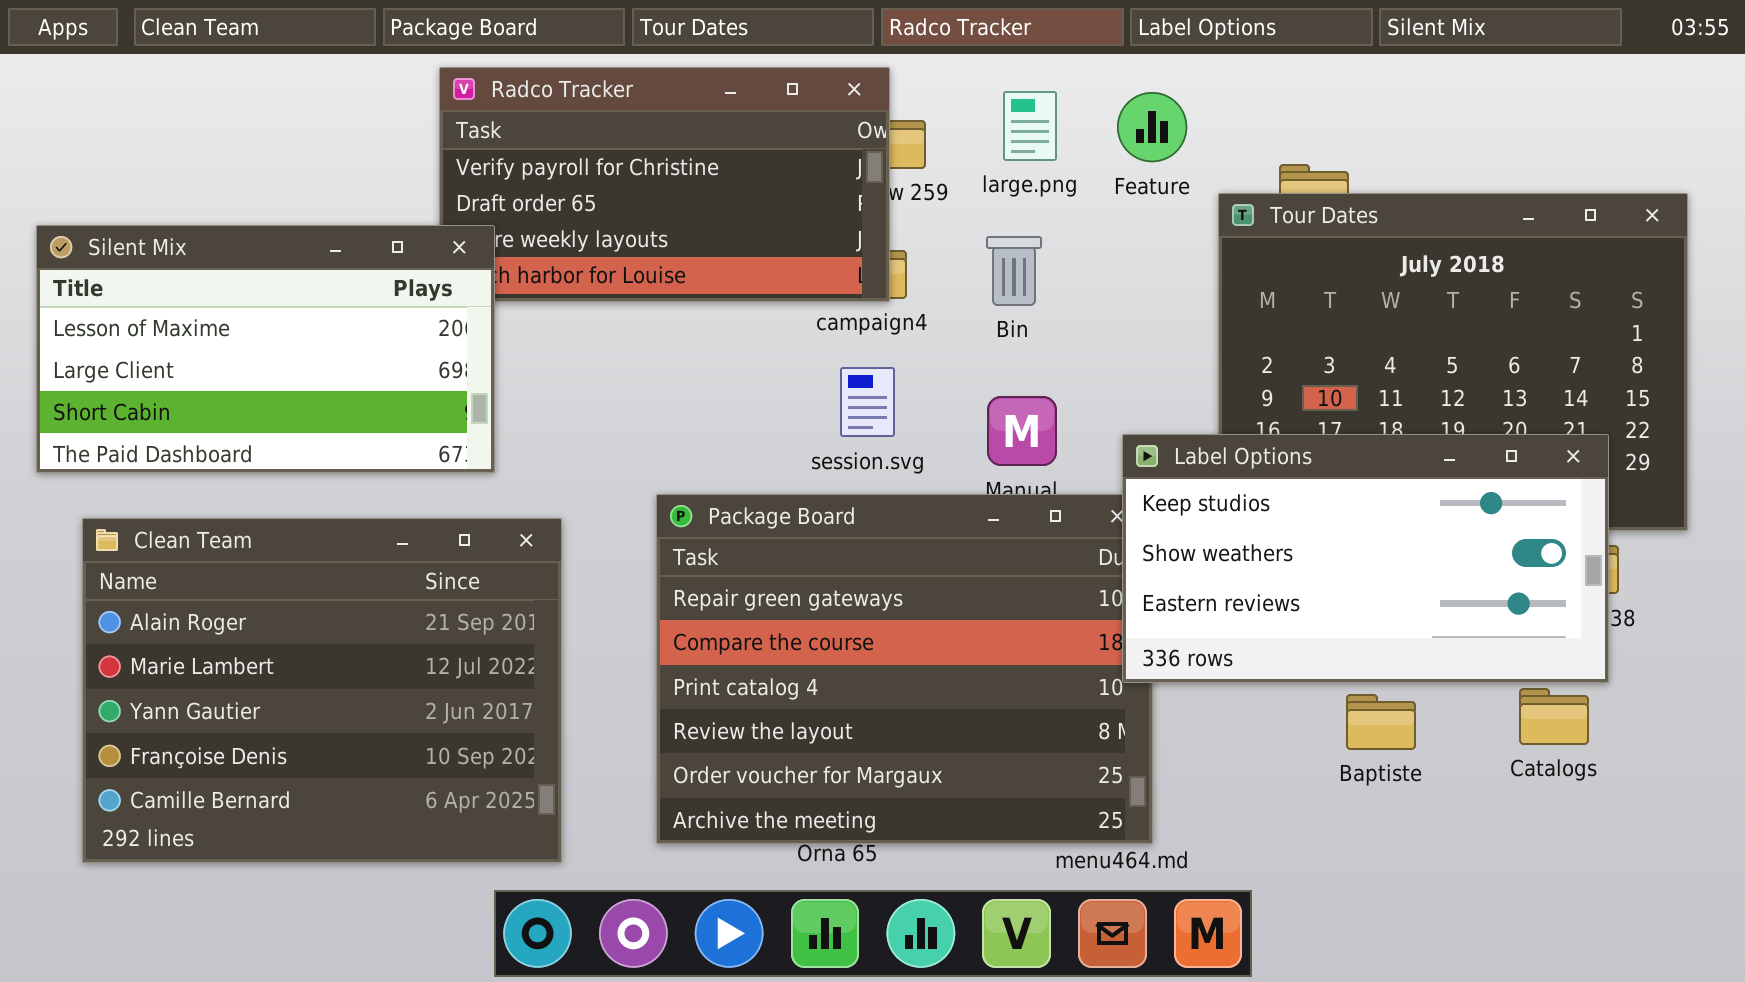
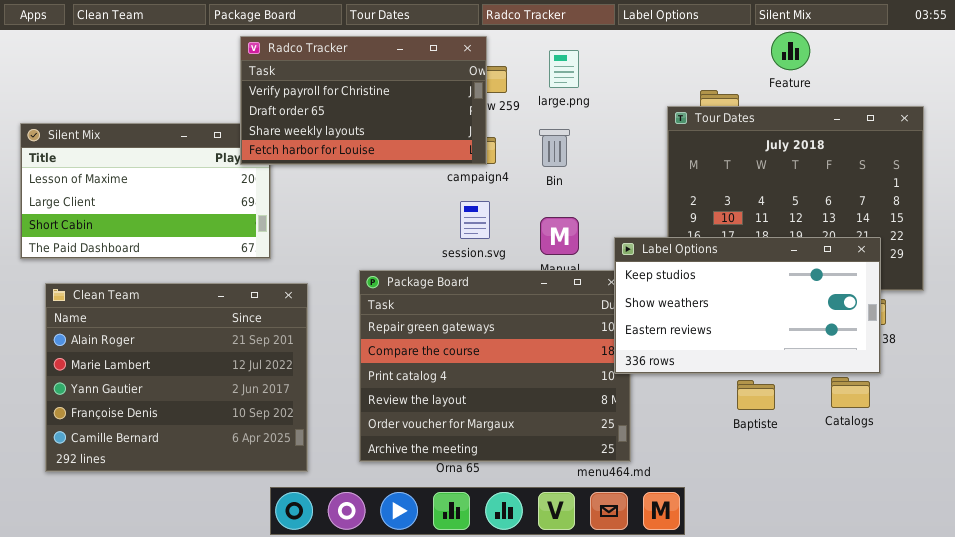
Radco Tracker: [439,67,890,302] -> [240,36,487,165], raised
Feature: [1117,92,1187,162] -> [771,32,810,70], moved

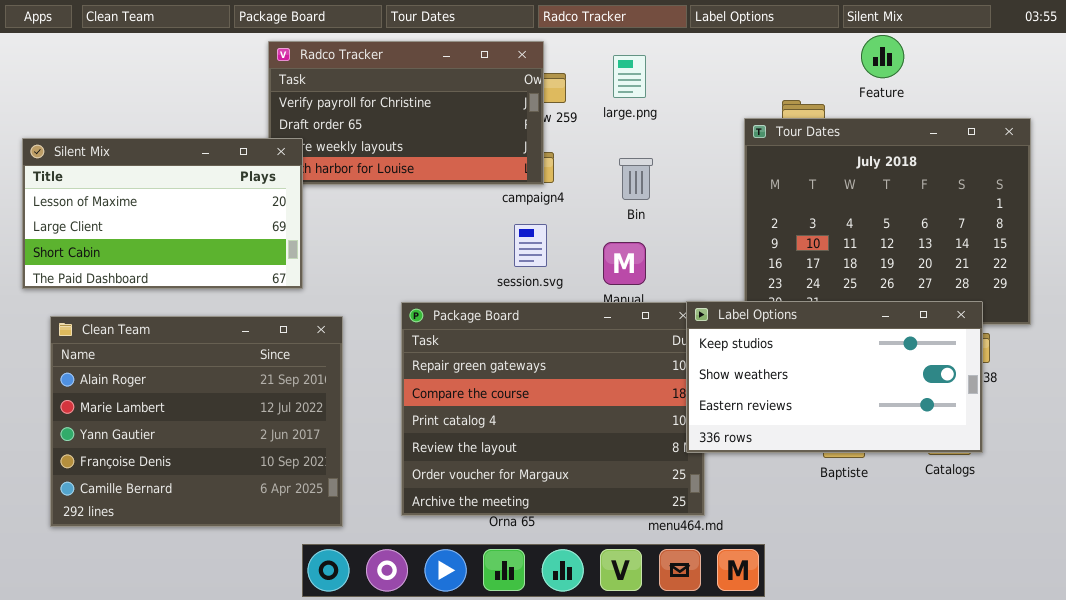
Silent Mix: [20,123,271,259] -> [22,138,303,289], raised
Bin: [539,129,570,167] -> [619,158,653,200], moved
Label Options: [614,237,881,374] -> [686,301,983,453], moved

